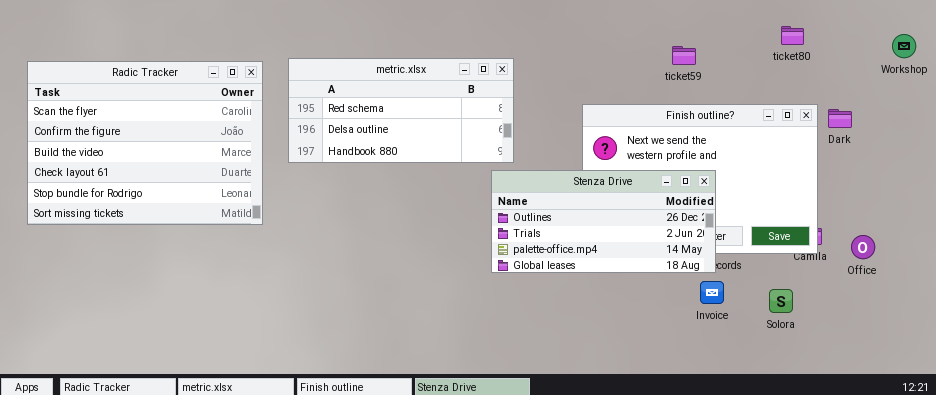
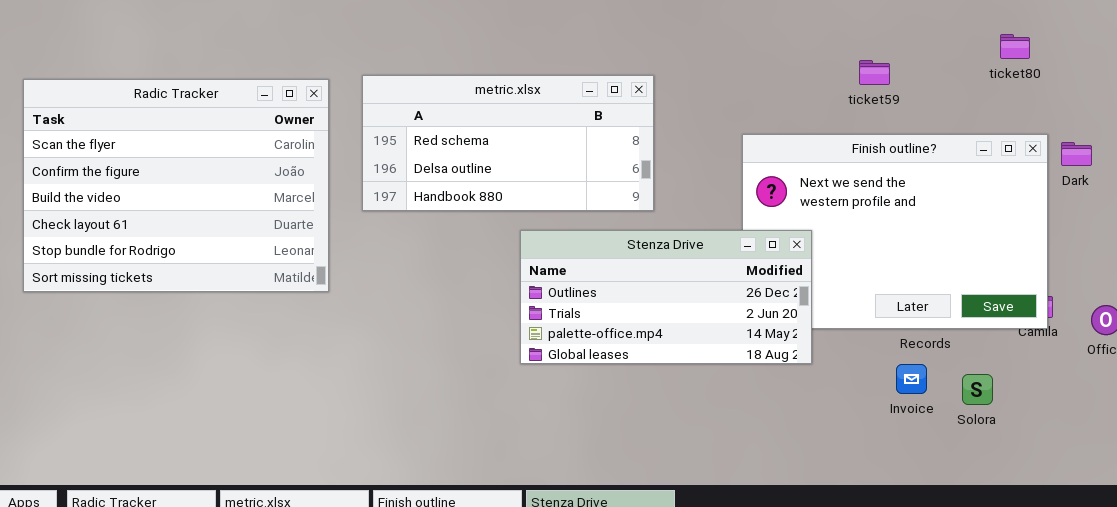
Stenza Drive: [491,170,716,273] -> [520,230,812,364], moved
Solora: [769,289,793,313] -> [962,374,993,405], moved

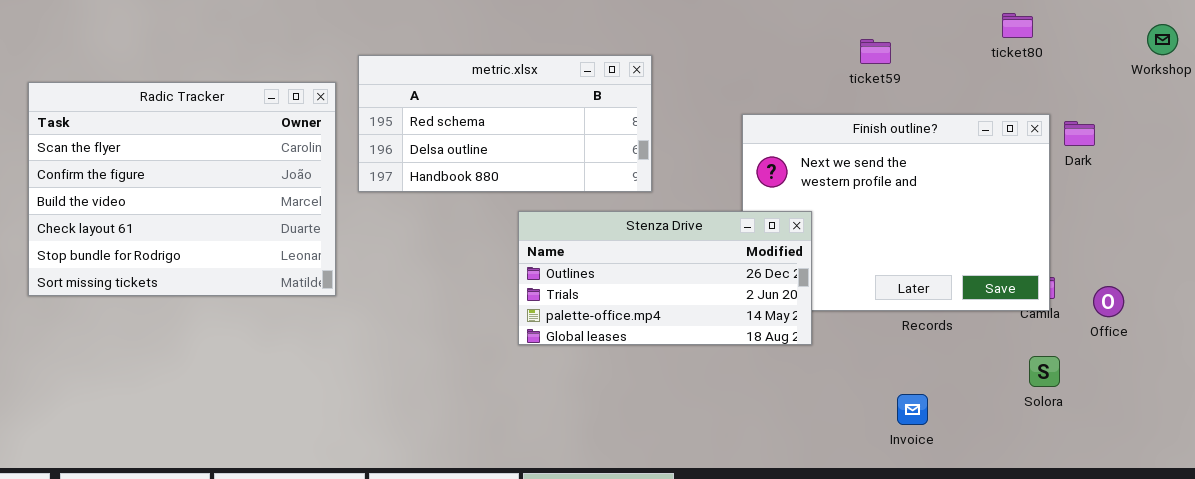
Radic Tracker: [23,79,329,292] -> [28,82,336,296], moved
Invoice: [896,364,927,394] -> [897,394,928,425], moved
Solora: [962,374,993,405] -> [1029,356,1060,387], moved

